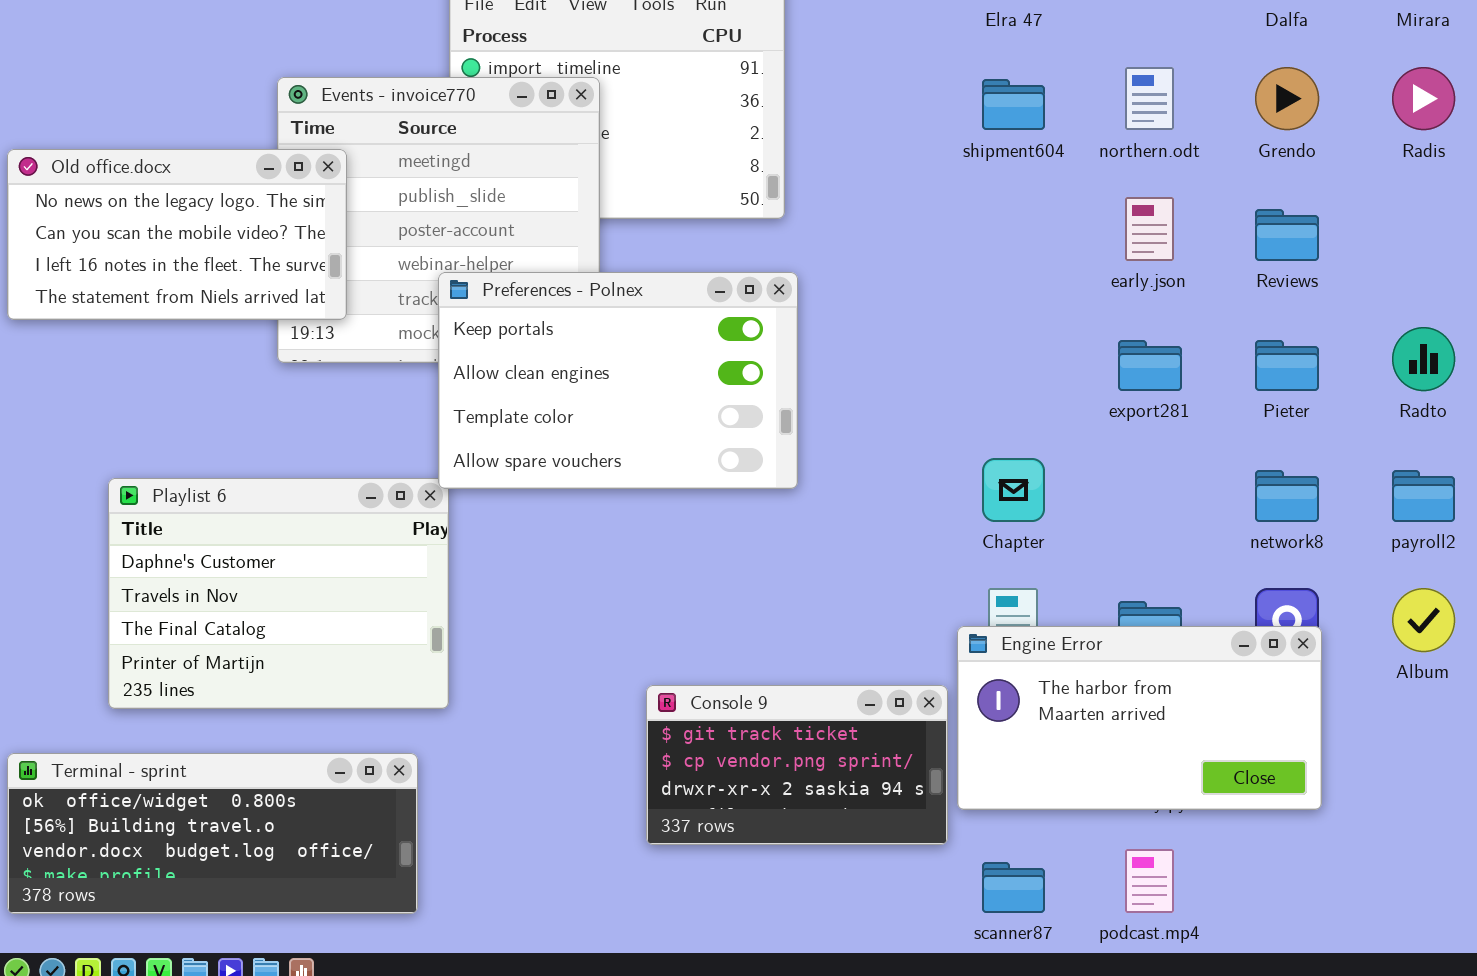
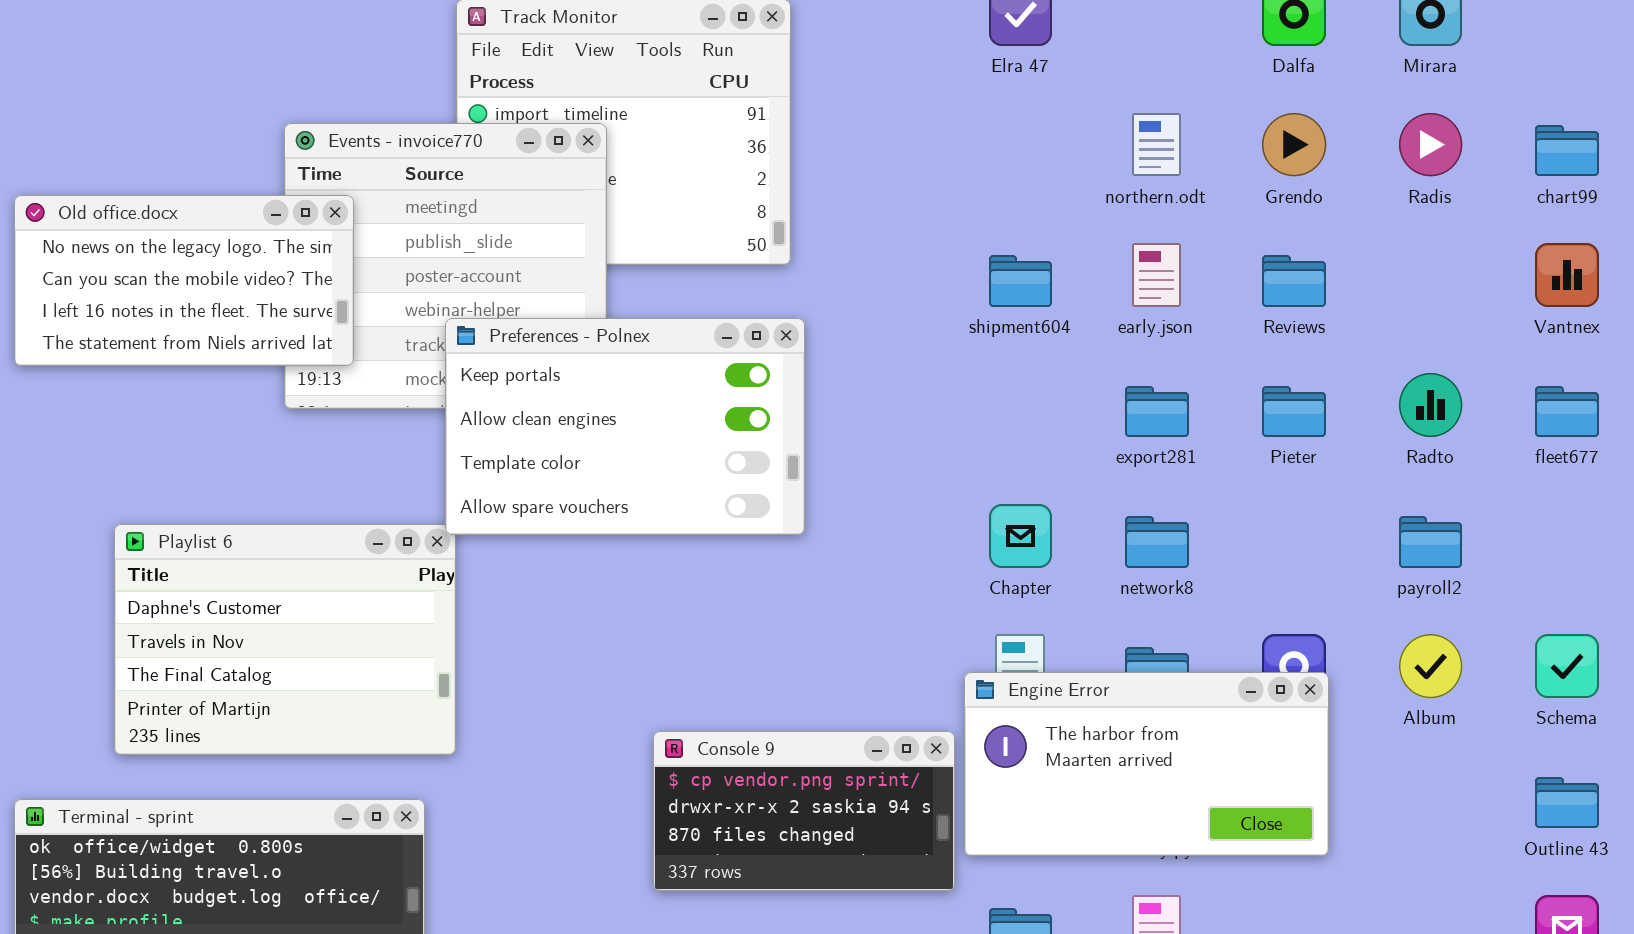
shipment604: [982,79,1045,130] -> [989,255,1052,307], moved
network8: [1255,470,1319,522] -> [1125,516,1189,568], moved
Console 9: [646,685,948,845] -> [653,731,955,891], scrolled down 1 row

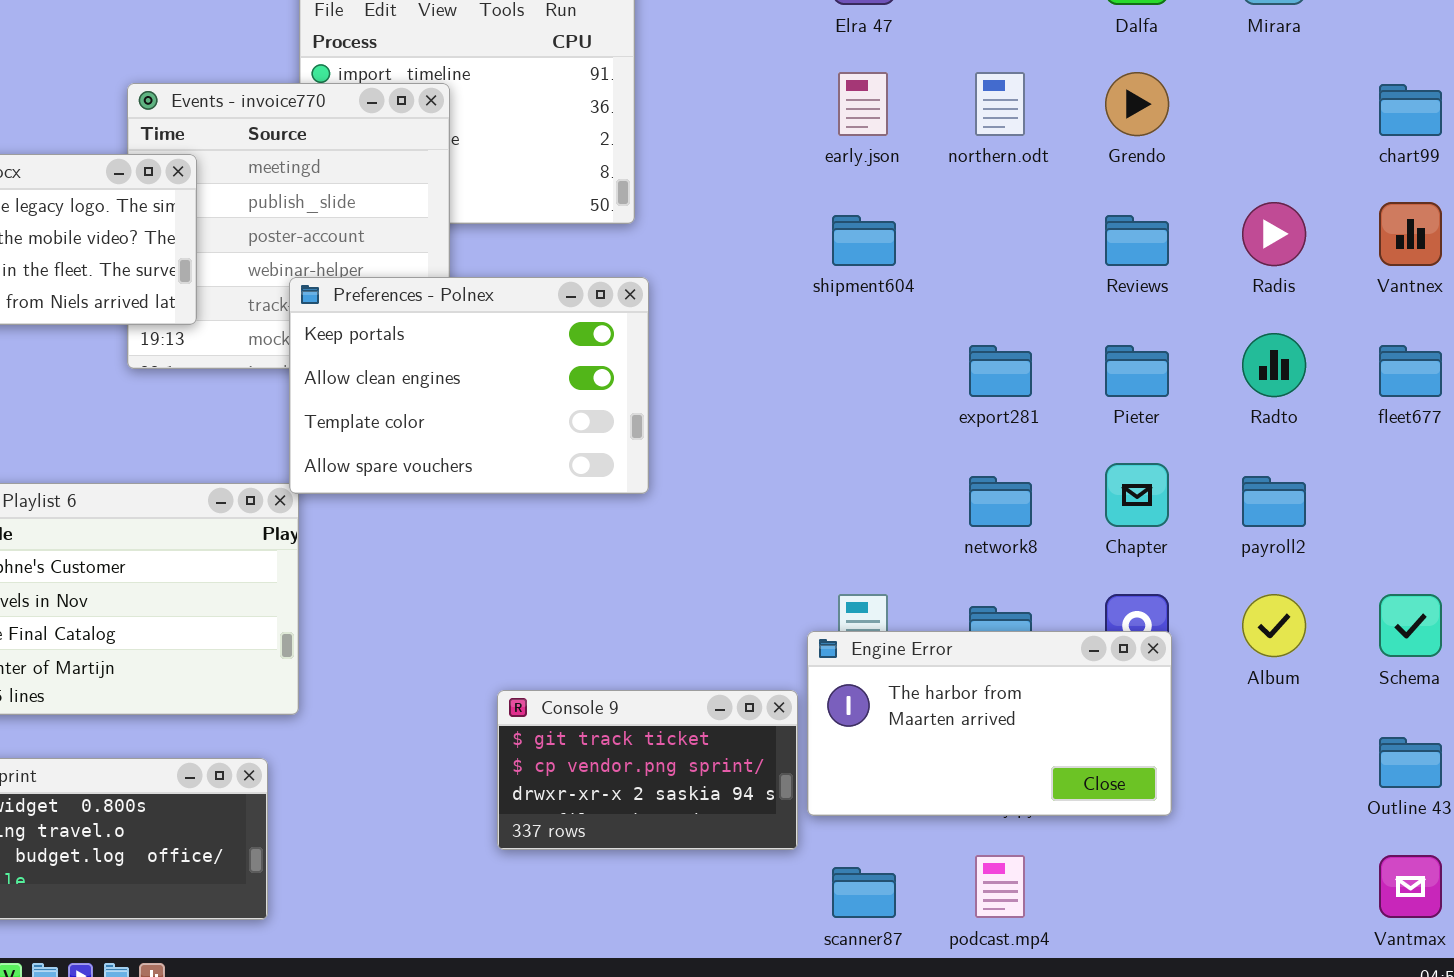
Radis: [1399,113,1462,176] -> [1242,202,1306,266], moved
early.json: [1132,243,1181,307] -> [838,72,888,136], moved
Chapter: [989,504,1052,568] -> [1105,463,1169,527], moved
Console 9: [653,731,955,891] -> [497,690,798,850], scrolled up 1 row

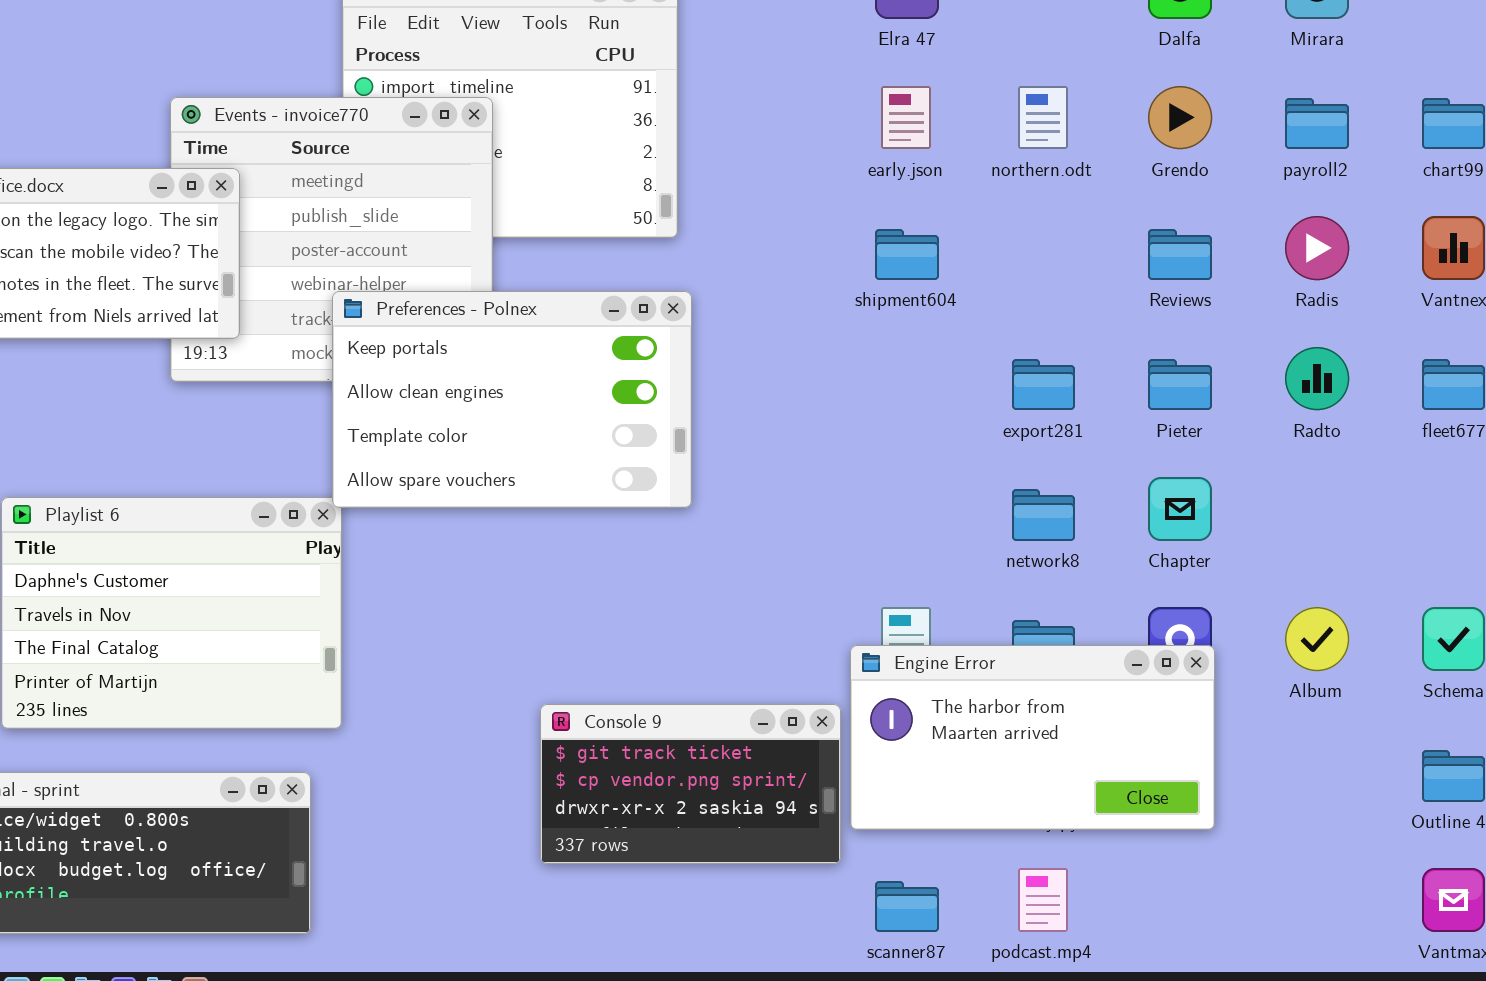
payroll2: [1242,476,1306,527] -> [1285,98,1349,149], moved

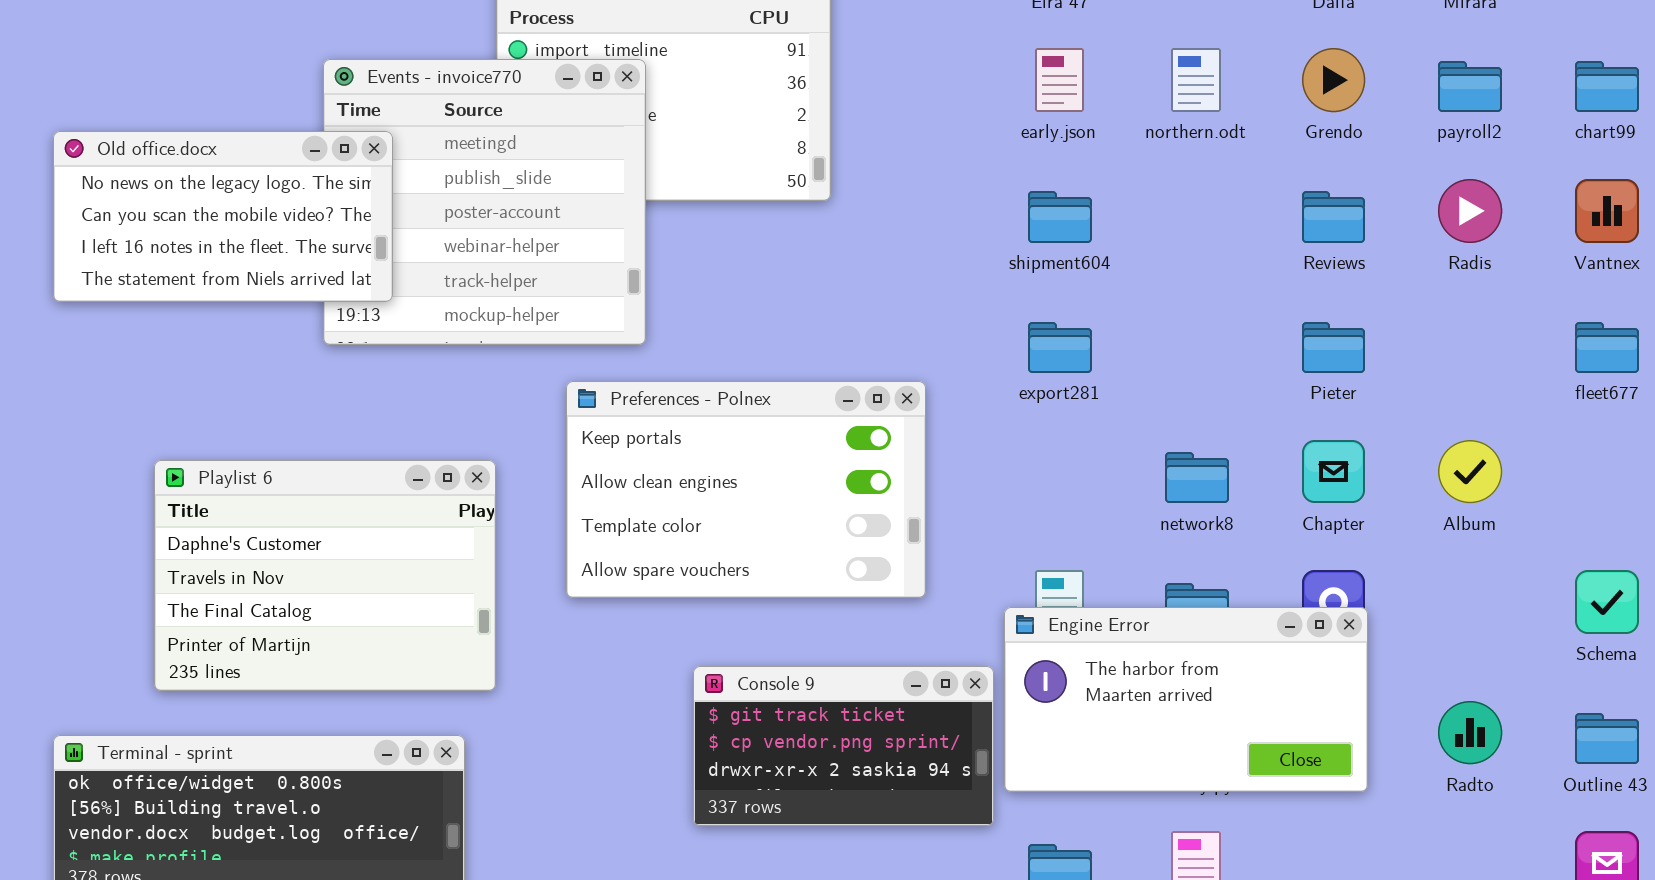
Preferences - Polnex: [332,291,692,508] -> [566,381,926,598], moved
Radto: [1285,347,1349,410] -> [1438,701,1502,764], moved
export281: [1012,359,1075,410] -> [1028,322,1092,373], moved
Album: [1285,607,1349,671] -> [1438,440,1502,503], moved

